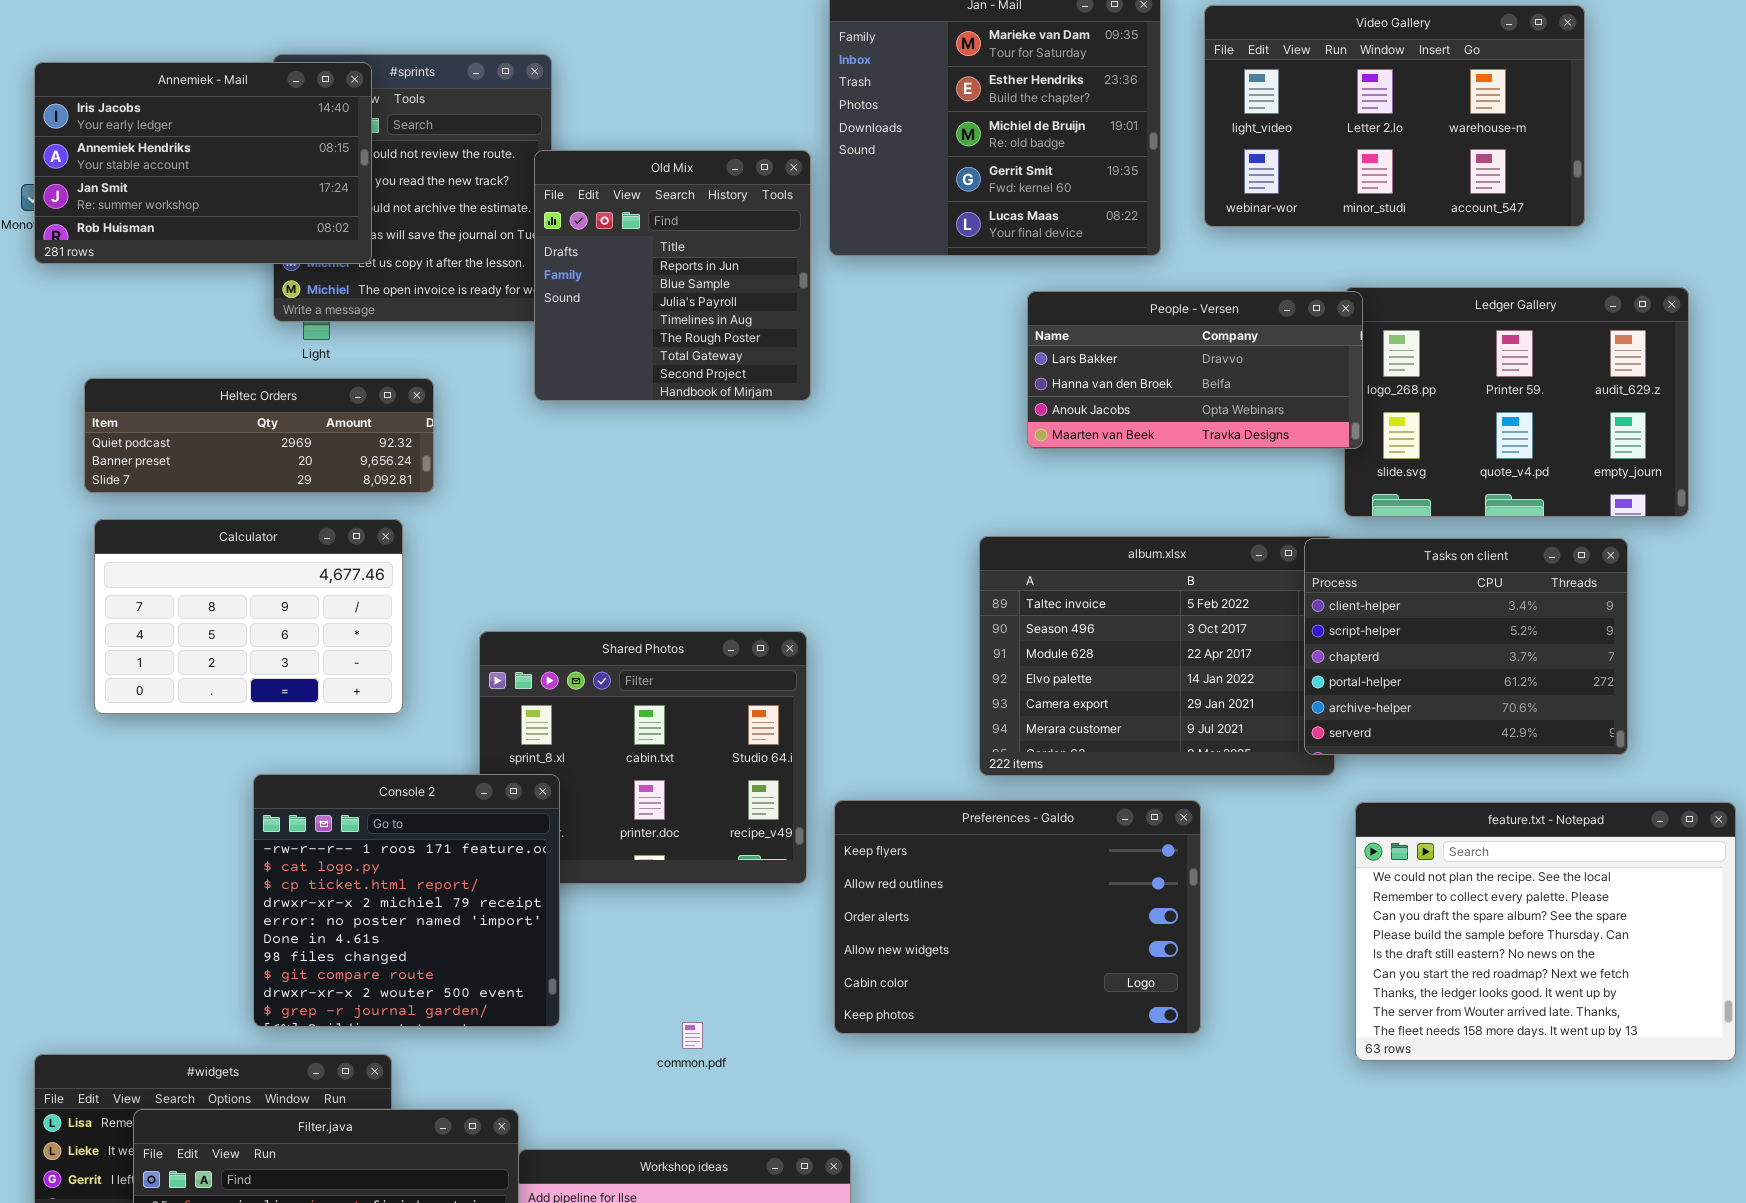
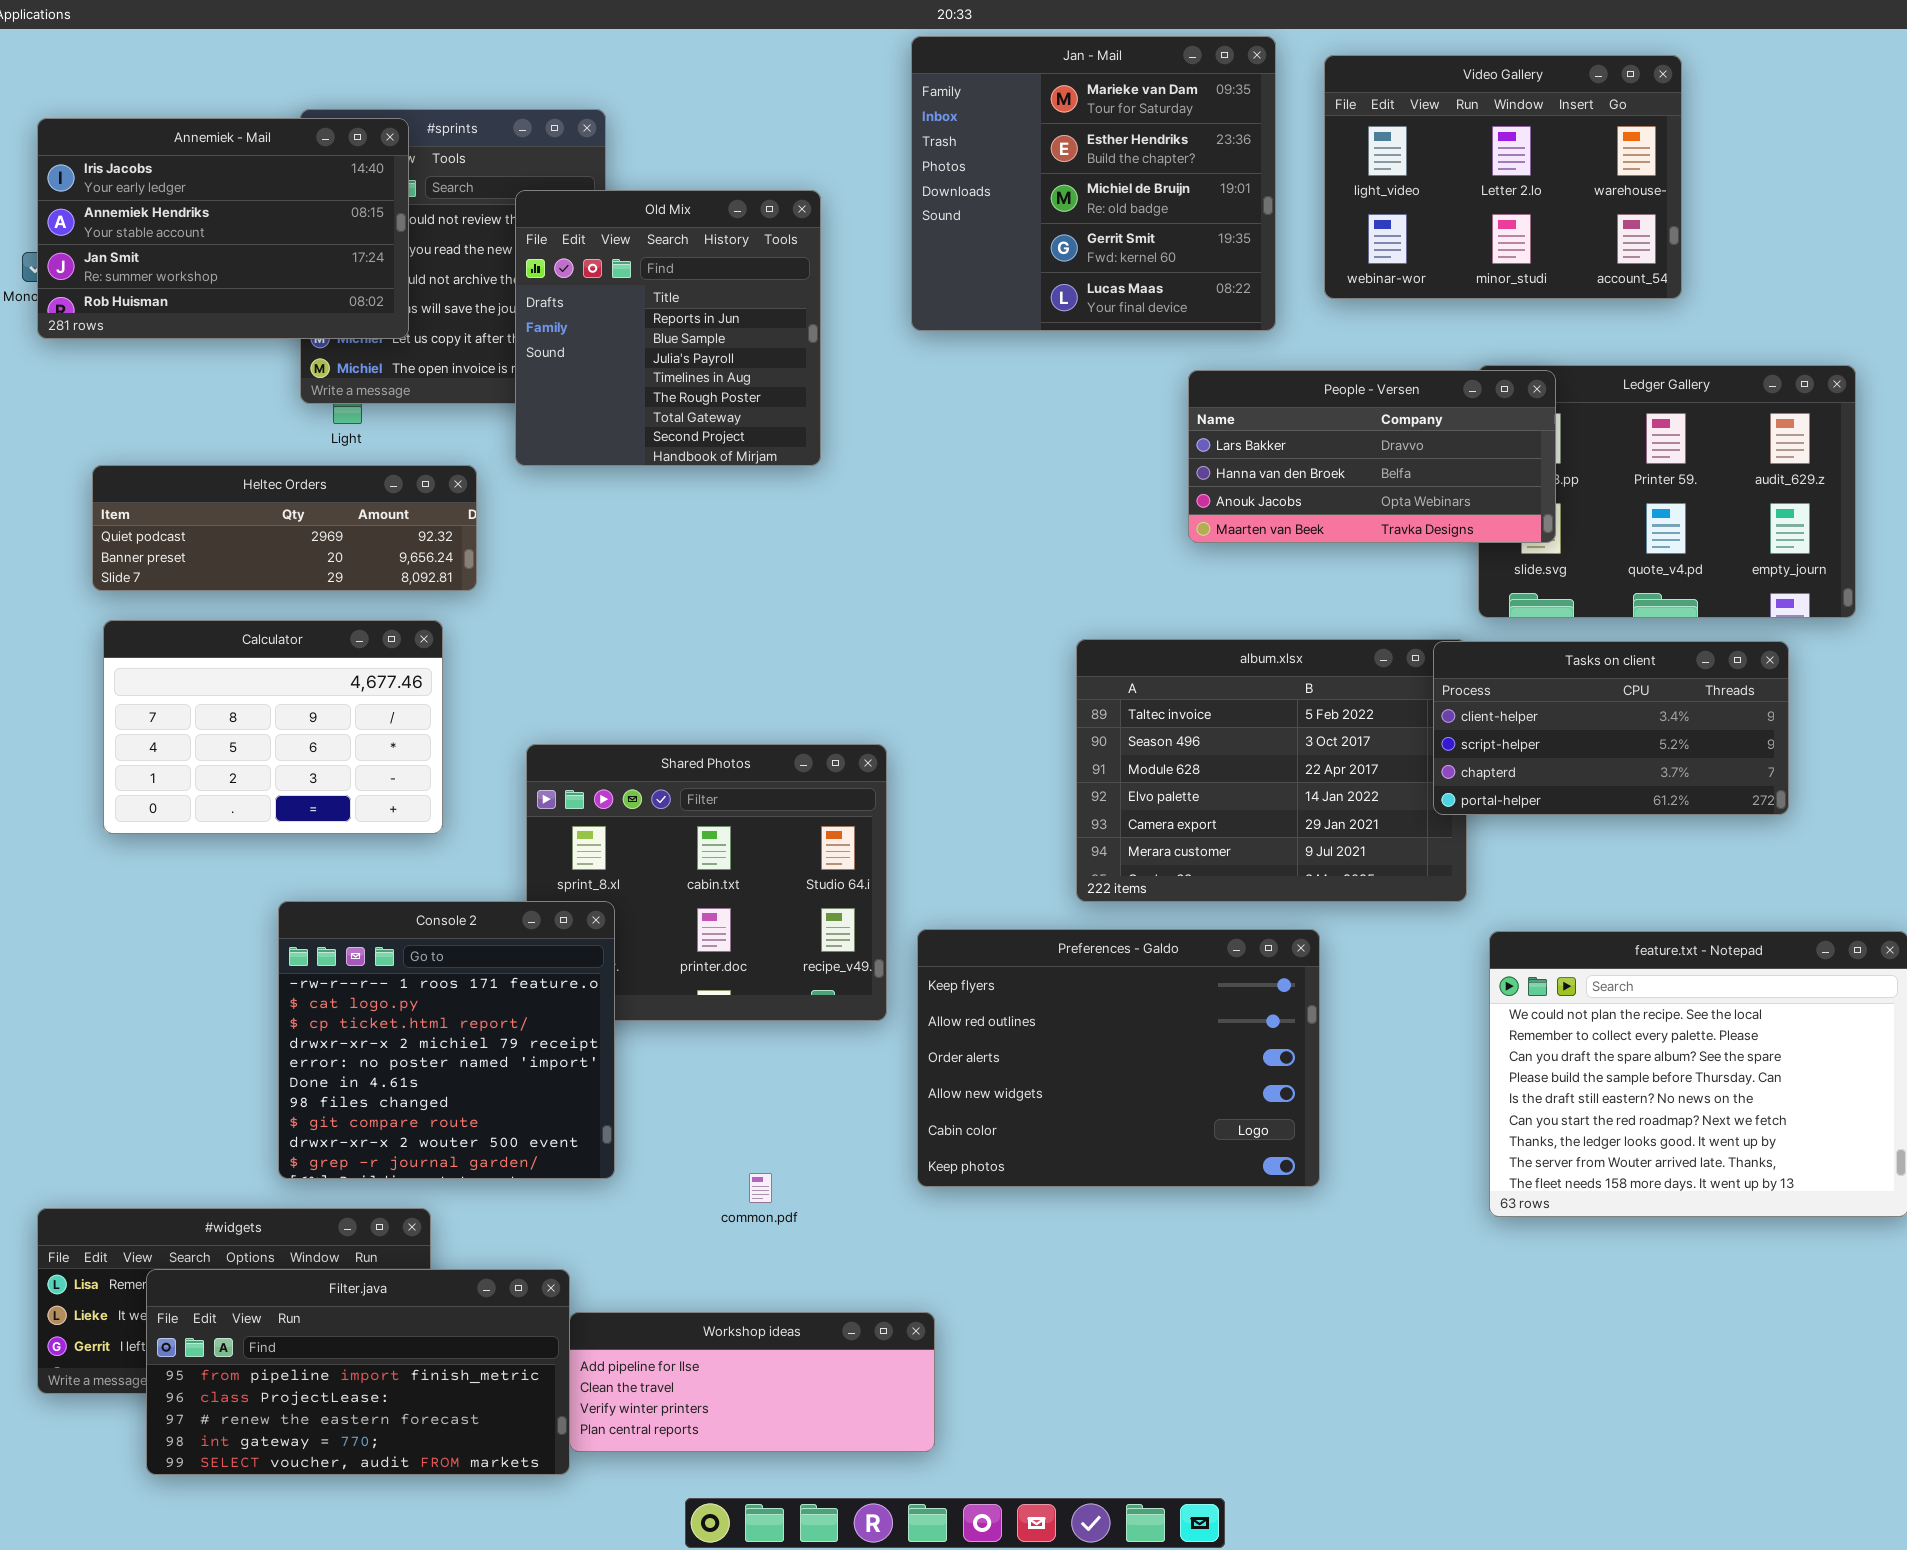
Video Gallery: [1204,5,1585,227] -> [1324,55,1682,299], resized
Old Mix: [534,150,811,401] -> [515,190,821,466], moved
People - Versen: [1027,291,1363,449] -> [1188,370,1556,543], moved
Tasks on client: [1304,538,1628,755] -> [1433,641,1789,815], resized

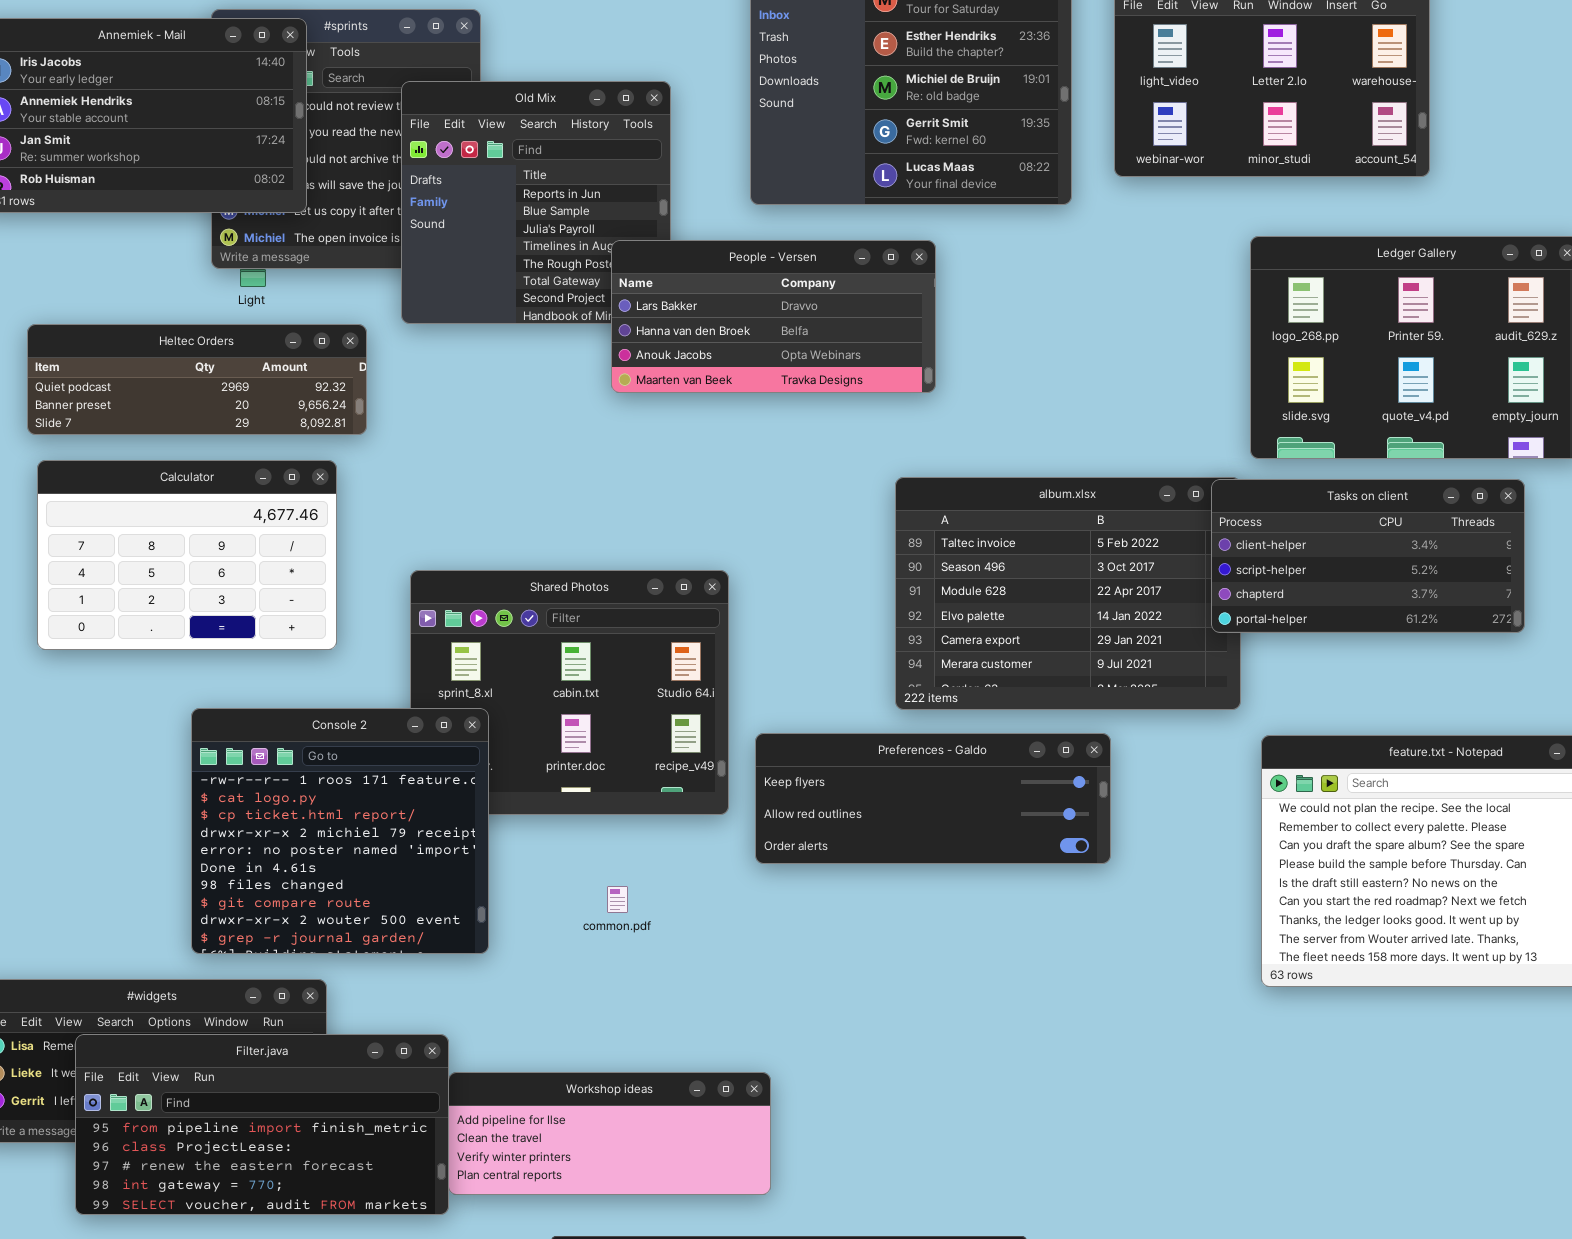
People - Versen: [1188,370,1556,543] -> [611,240,936,393], moved
Preferences - Galdo: [917,929,1320,1187] -> [755,733,1111,864], resized
common.pdf: [749,1173,772,1203] -> [607,886,628,913], moved

